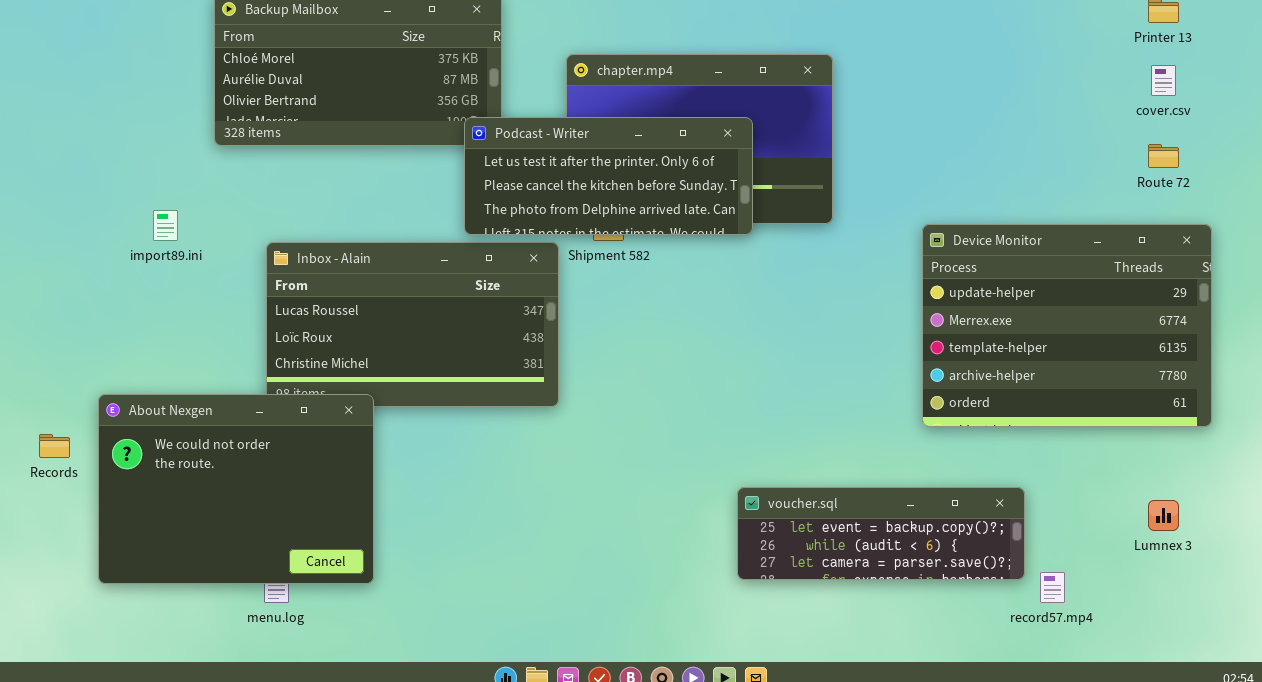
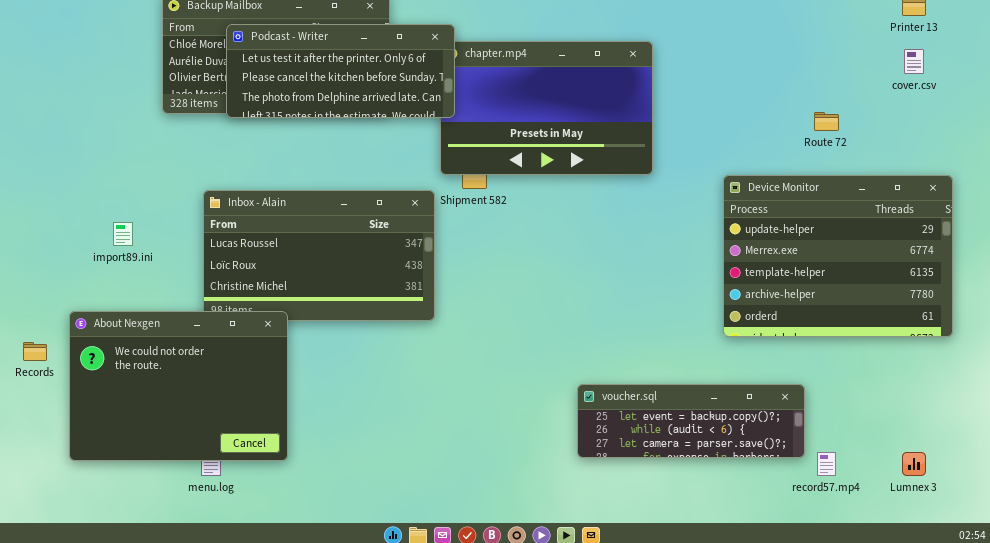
Podcast - Writer: [464,117,753,235] -> [226,24,455,118], moved
Route 72: [1148,144,1179,168] -> [814,112,839,131], moved
import89.ini: [153,210,178,241] -> [113,222,133,246], moved
Lumnex 3: [1148,500,1179,531] -> [902,452,926,476], moved

